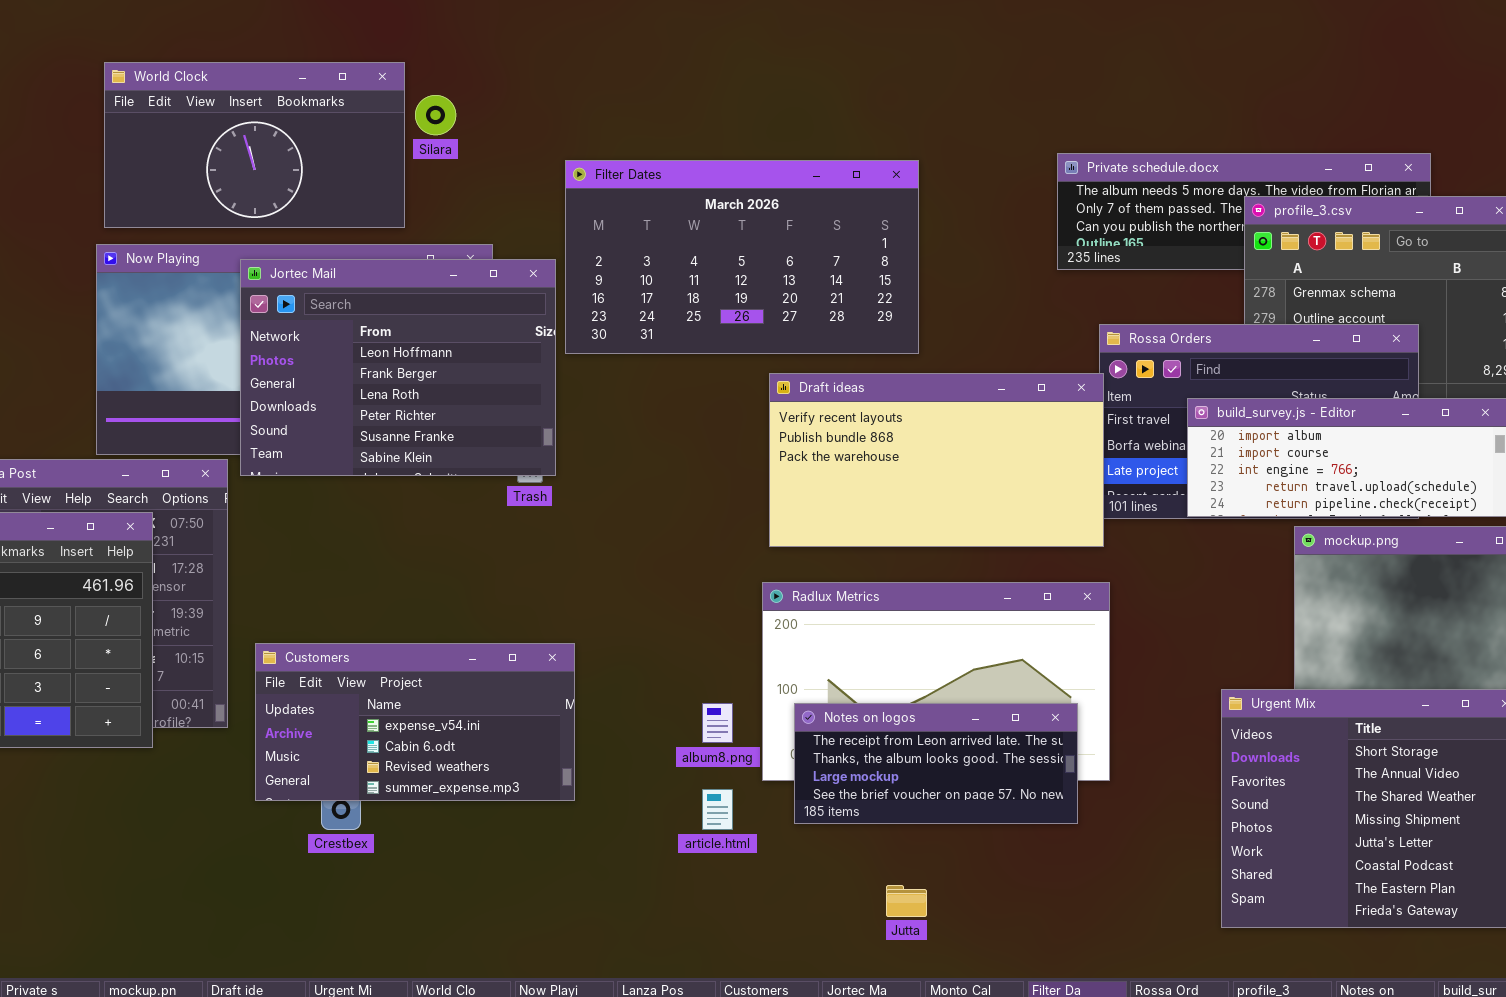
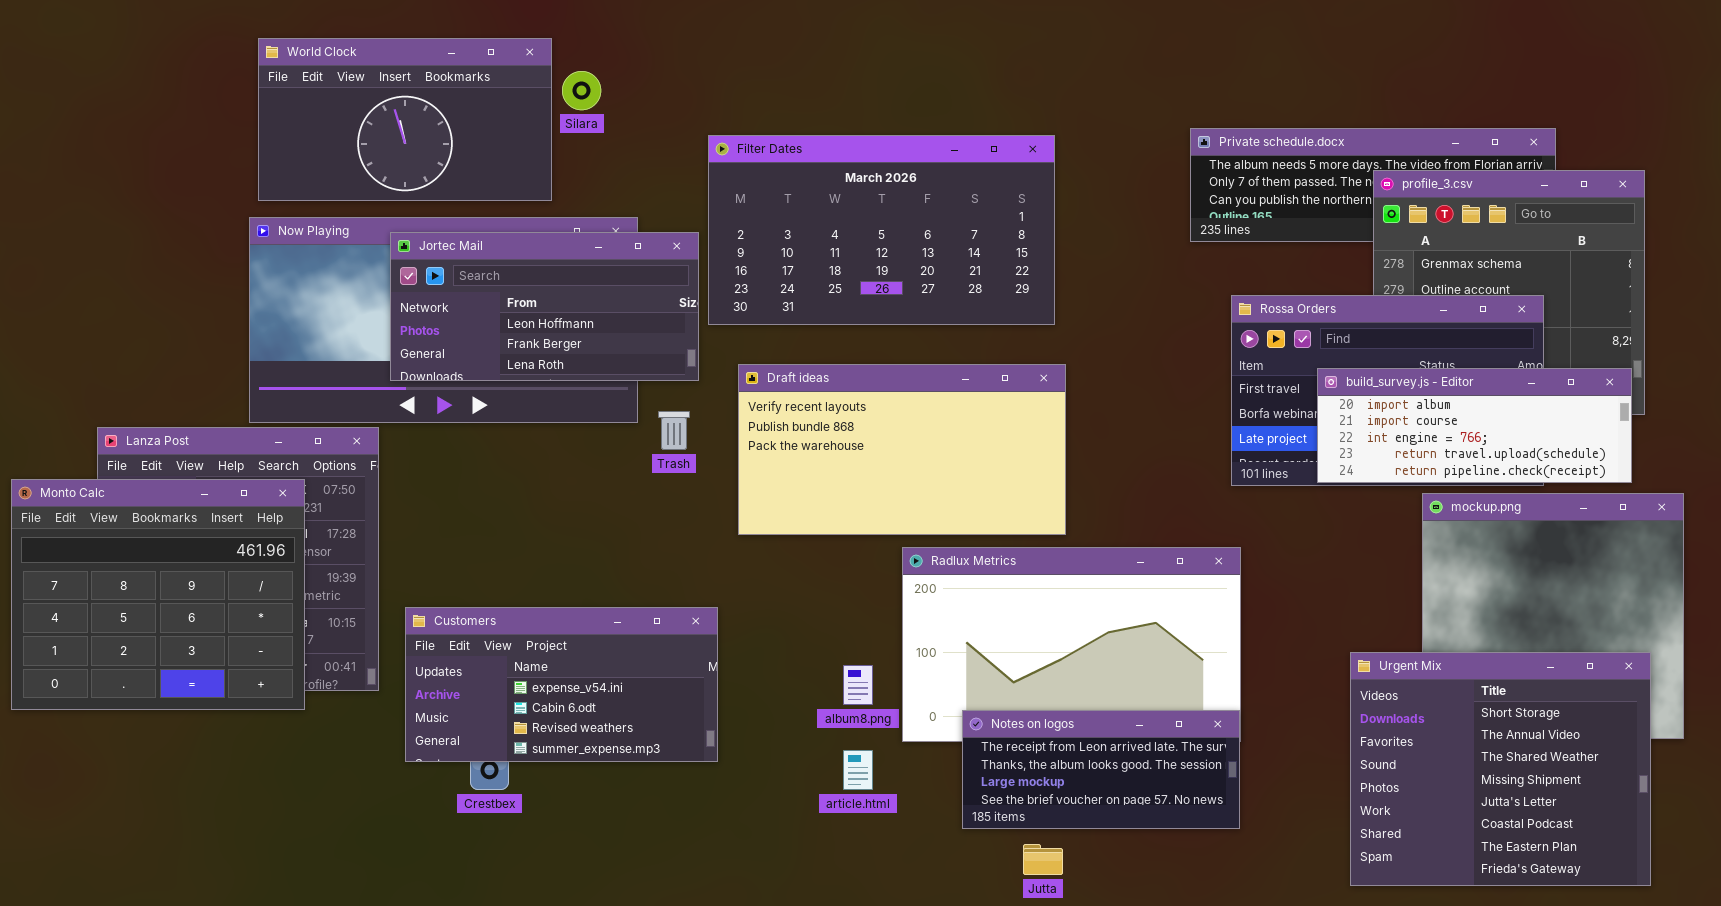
Jortec Mail: [240,259,556,476] -> [390,232,699,381], resized
Draft ideas: [769,373,1104,547] -> [738,364,1066,535], moved
Notes on logos: [794,703,1078,824] -> [962,710,1240,829], moved

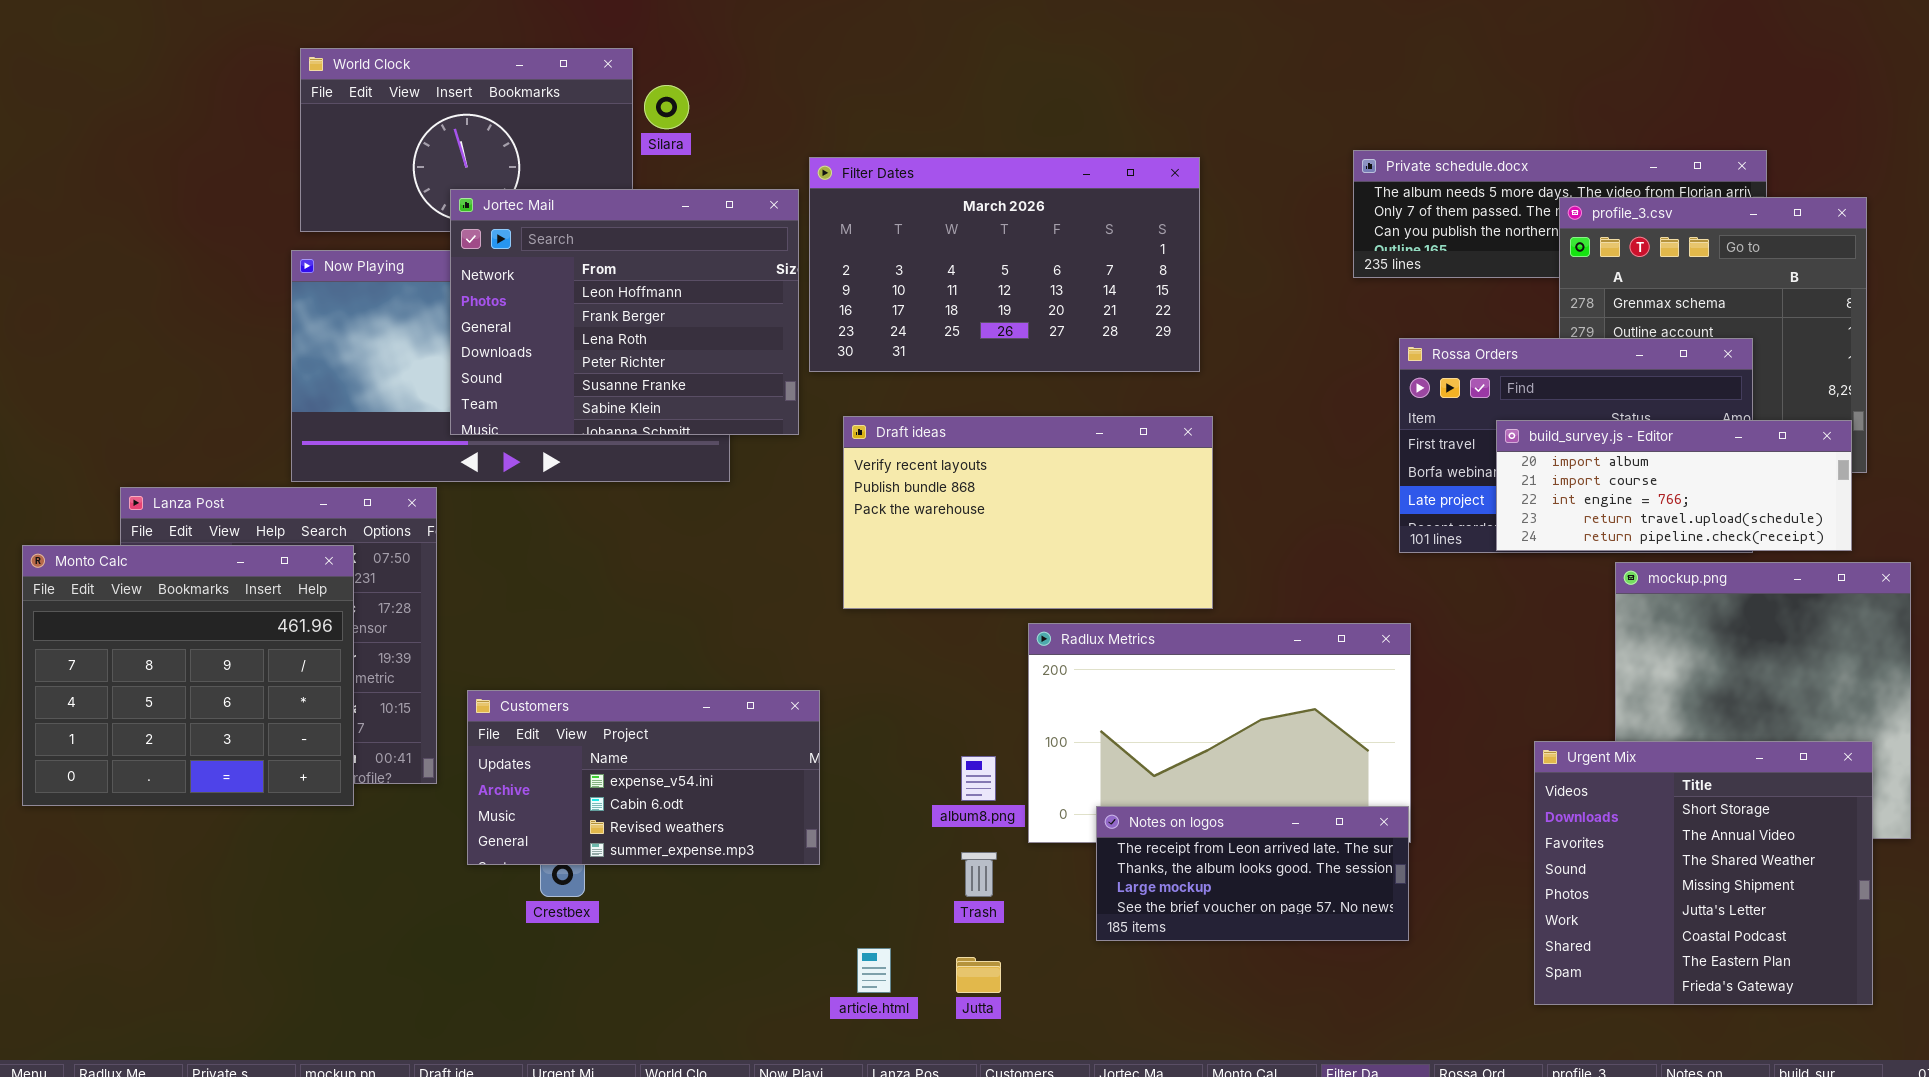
Jortec Mail: [390,232,699,381] -> [450,189,799,435], resized
Trash: [658,411,690,450] -> [961,852,997,897], moved
article.html: [843,750,873,790] -> [857,948,891,993], moved
Jutta: [1023,844,1063,875] -> [956,957,1001,993], moved

